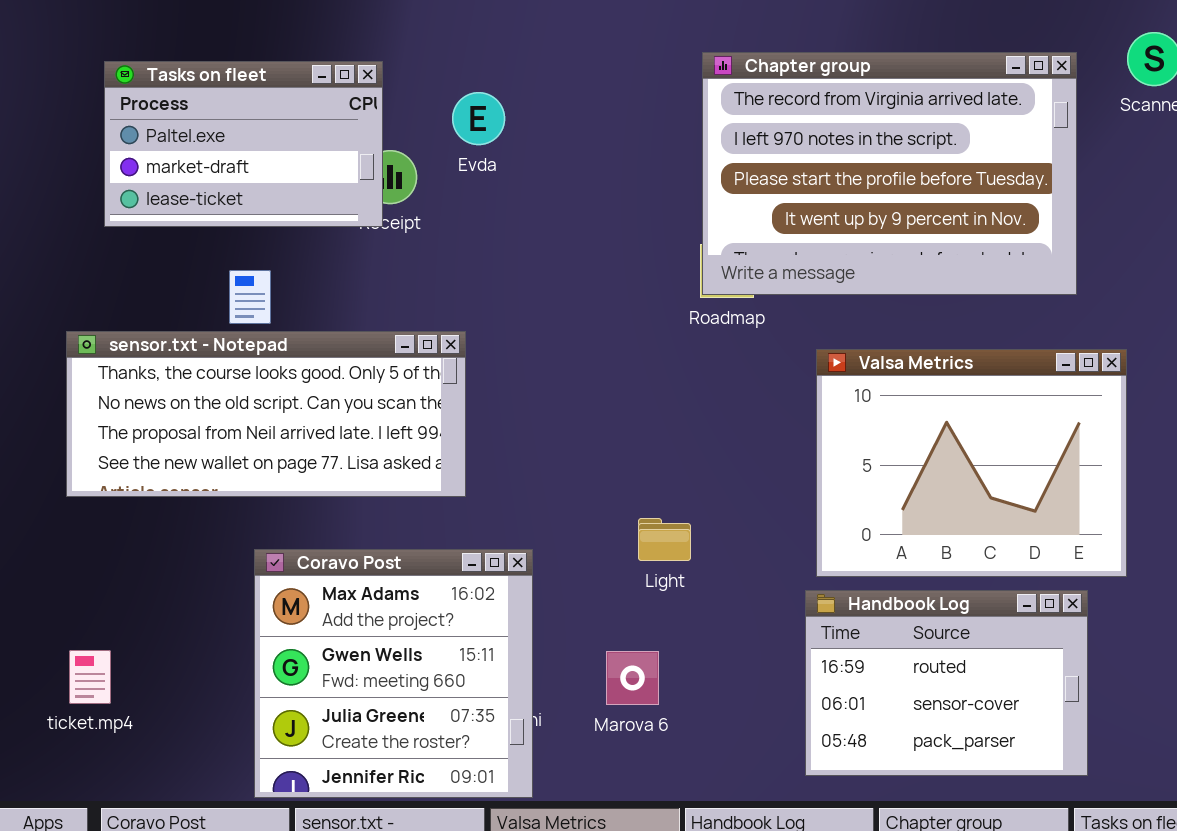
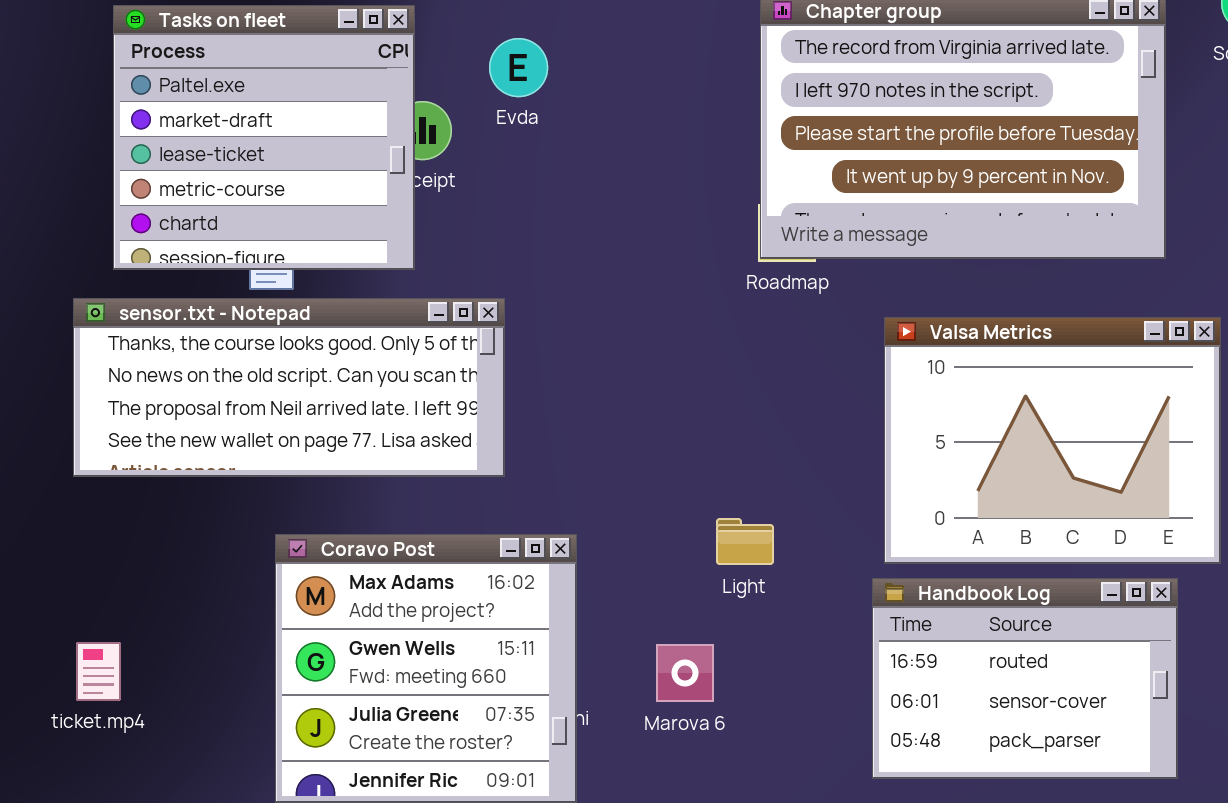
Tasks on fleet: [104,61,383,227] -> [113,5,415,270], resized
Light: [638,518,691,561] -> [716,518,774,565], moved

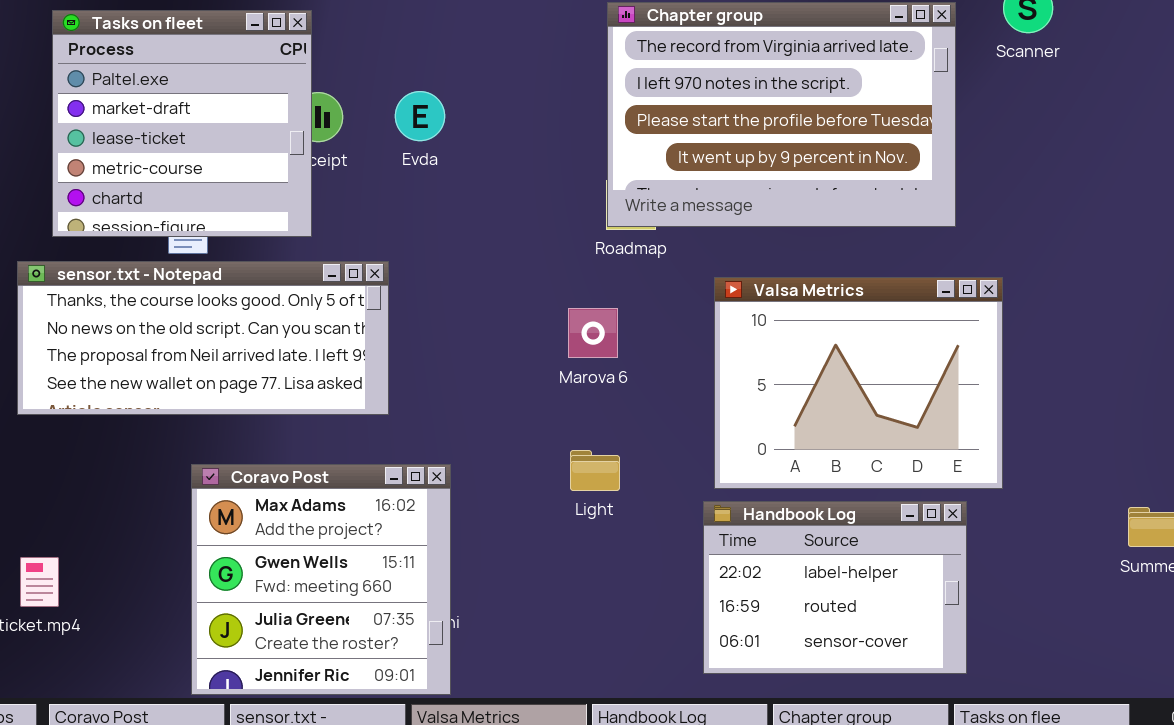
Evda: [489,38,548,97] -> [395,91,445,141], moved
Handbook Log: [872,578,1178,779] -> [703,501,967,674], scrolled up 1 row
Marova 6: [656,644,714,702] -> [568,308,618,358], moved

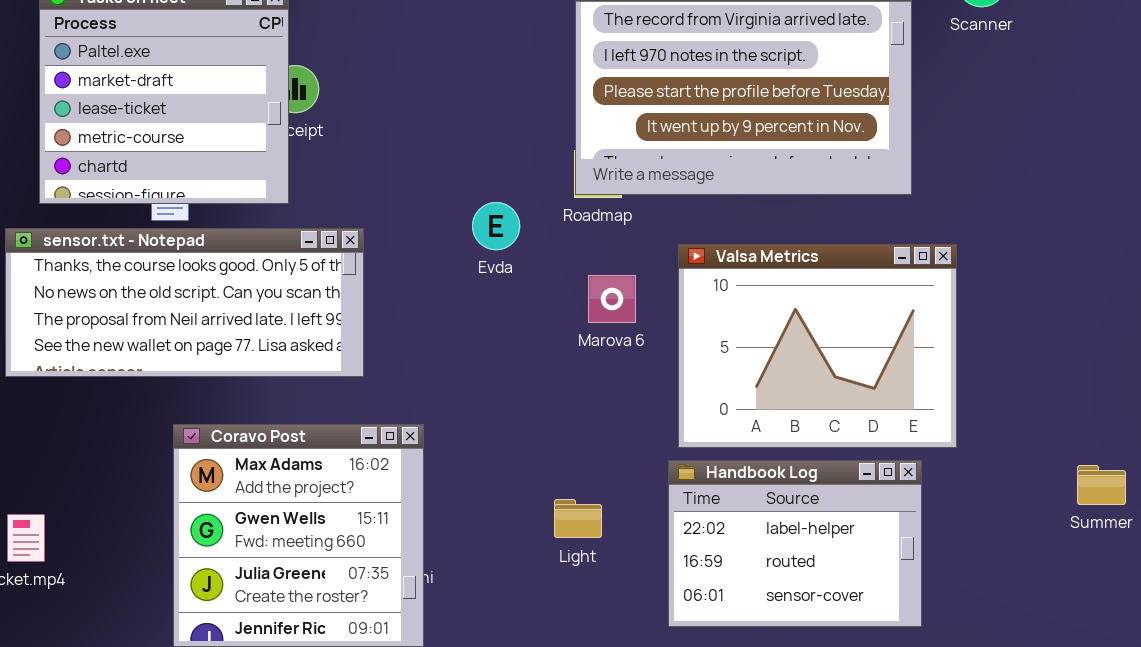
Evda: [395,91,445,141] -> [472,202,520,250], moved
Marova 6: [568,308,618,358] -> [588,275,636,323], moved
Light: [570,450,620,491] -> [554,499,602,538], moved

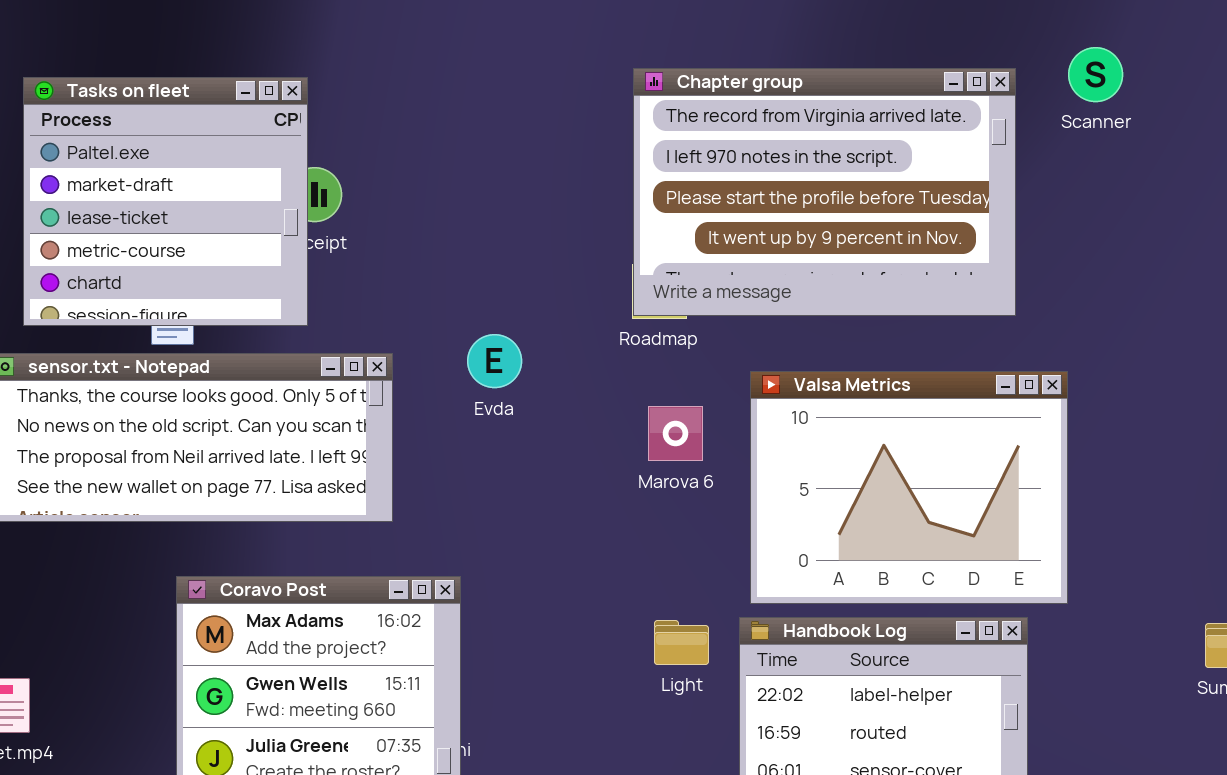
Evda: [472,202,520,250] -> [467,334,522,388], moved
Light: [554,499,602,538] -> [654,620,709,665], moved

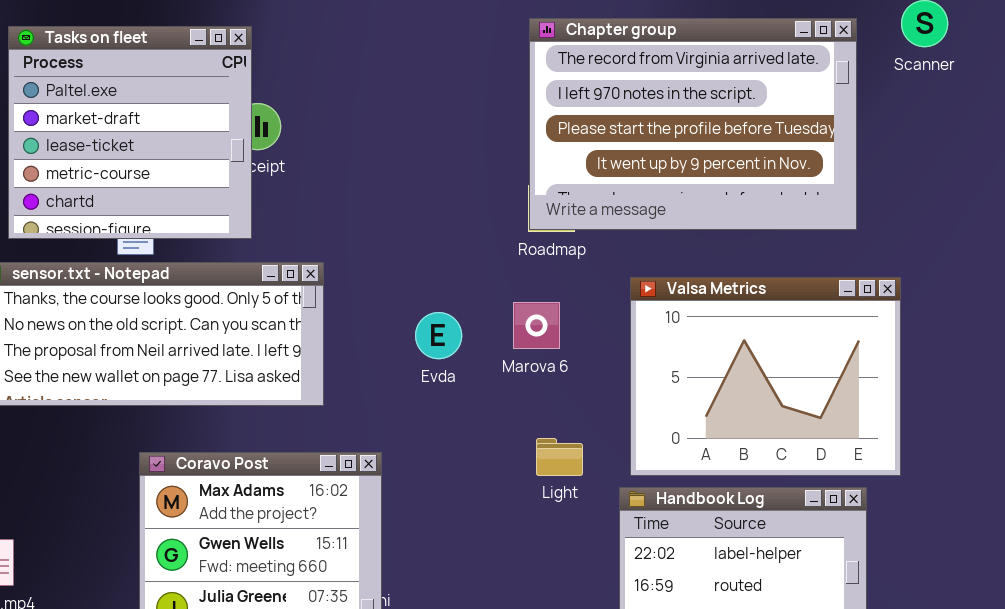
Evda: [467,334,522,388] -> [415,312,462,359], moved
Marova 6: [648,406,703,461] -> [513,302,560,349], moved
Light: [654,620,709,665] -> [536,438,583,476], moved

